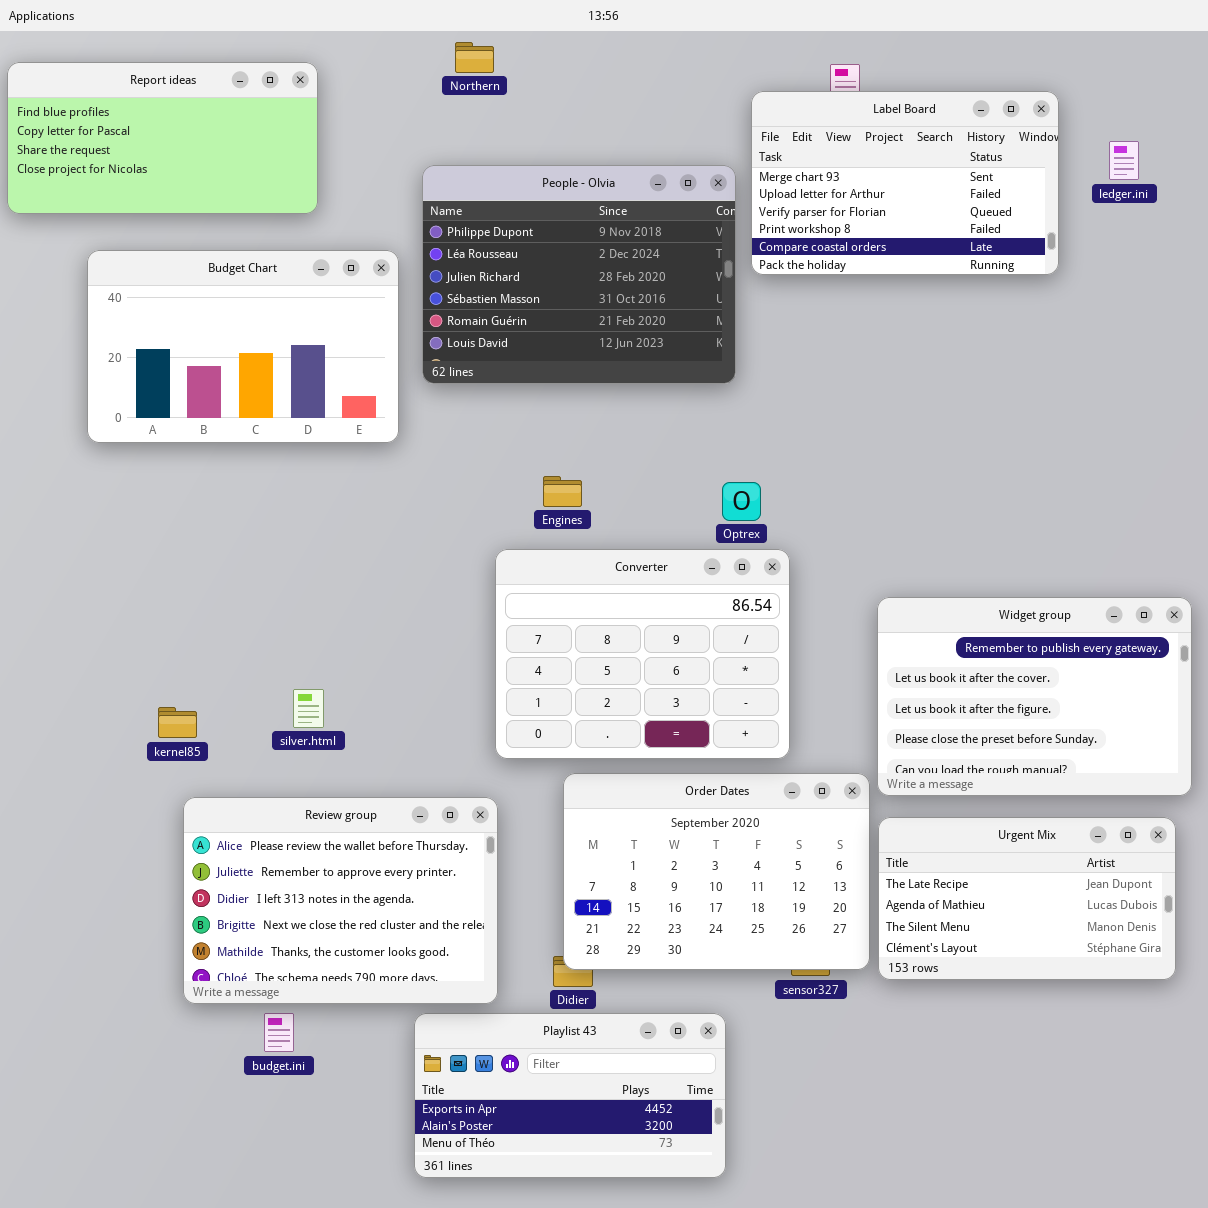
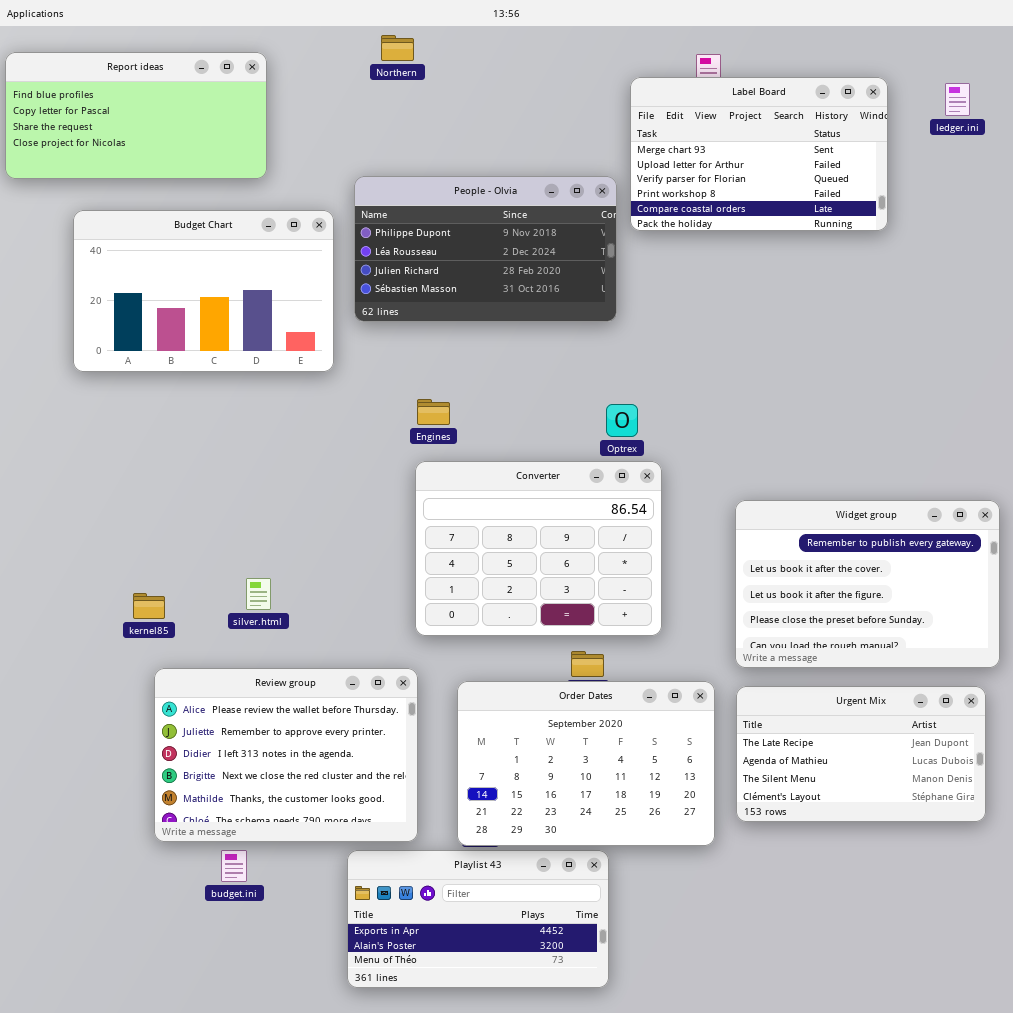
ledger.ini: [1109,141,1139,180] -> [945,83,970,116], moved
People - Olvia: [422,165,736,384] -> [354,176,617,322], resized
Engines: [543,476,582,507] -> [417,399,450,425], moved
Order Dates: [563,773,870,970] -> [457,681,715,846], moved

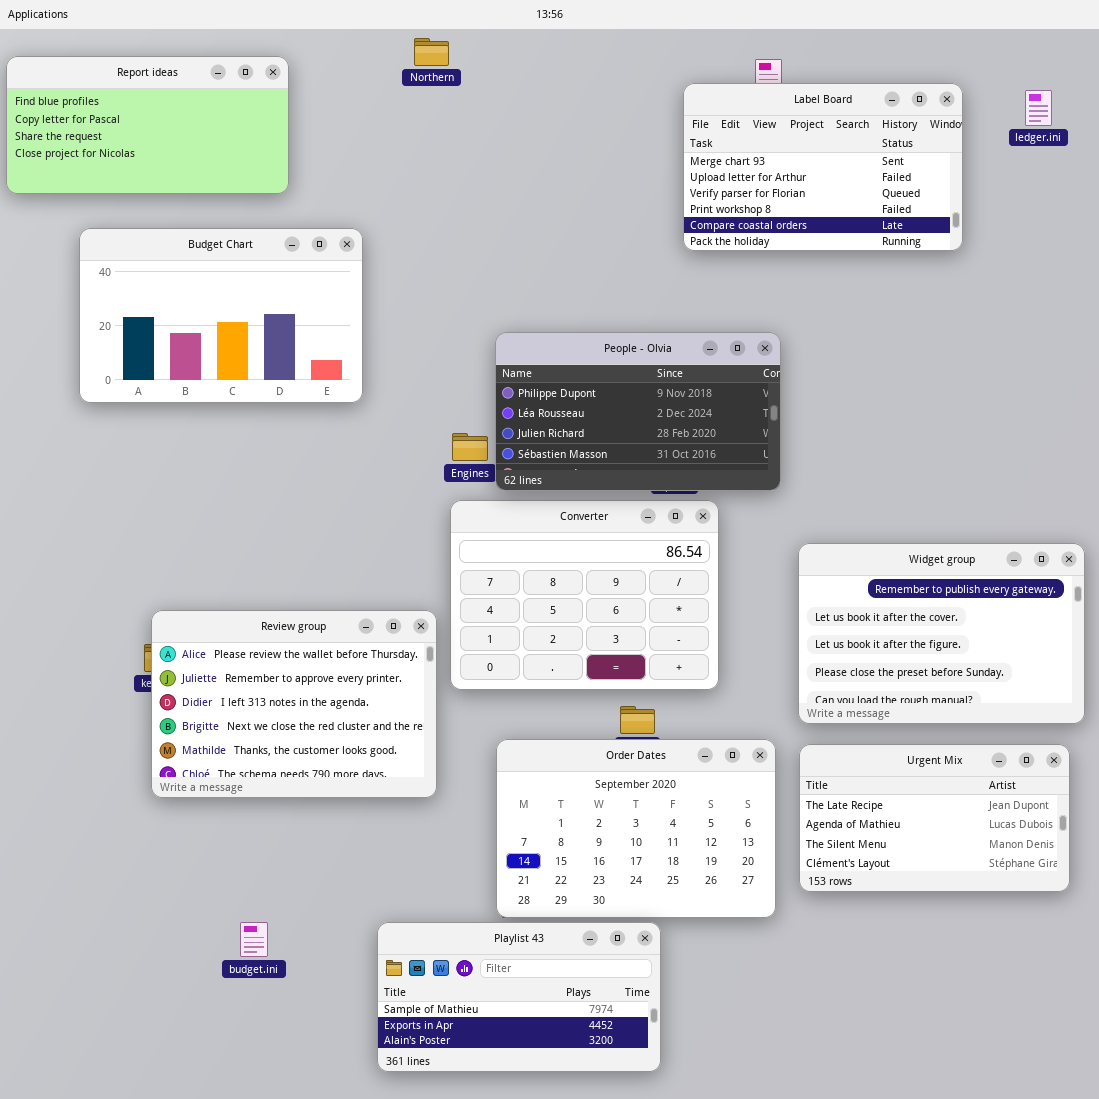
People - Olvia: [354,176,617,322] -> [495,332,781,491], moved
Review group: [154,668,418,842] -> [151,610,437,798], moved
Playlist 43: [347,850,609,988] -> [377,922,661,1072], scrolled up 1 row

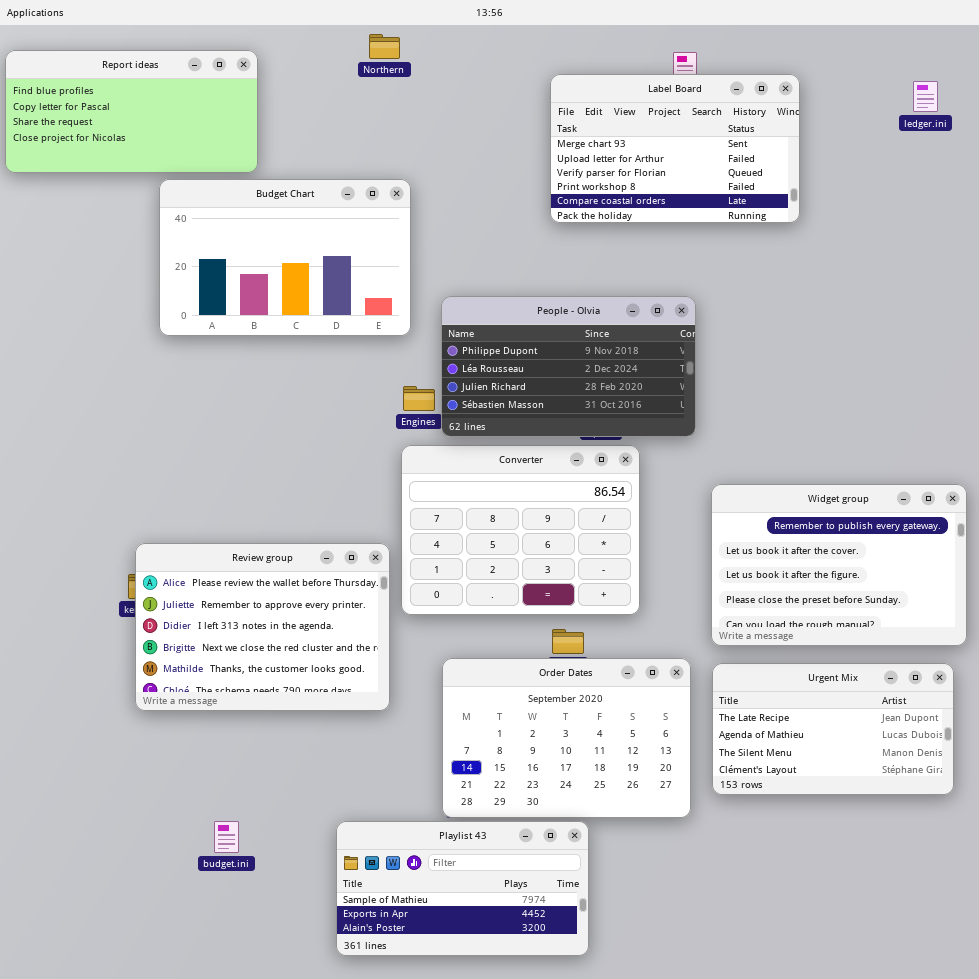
Label Board: [683,83,963,251] -> [550,74,800,223], moved
Budget Chart: [79,228,363,403] -> [159,179,411,336], moved

